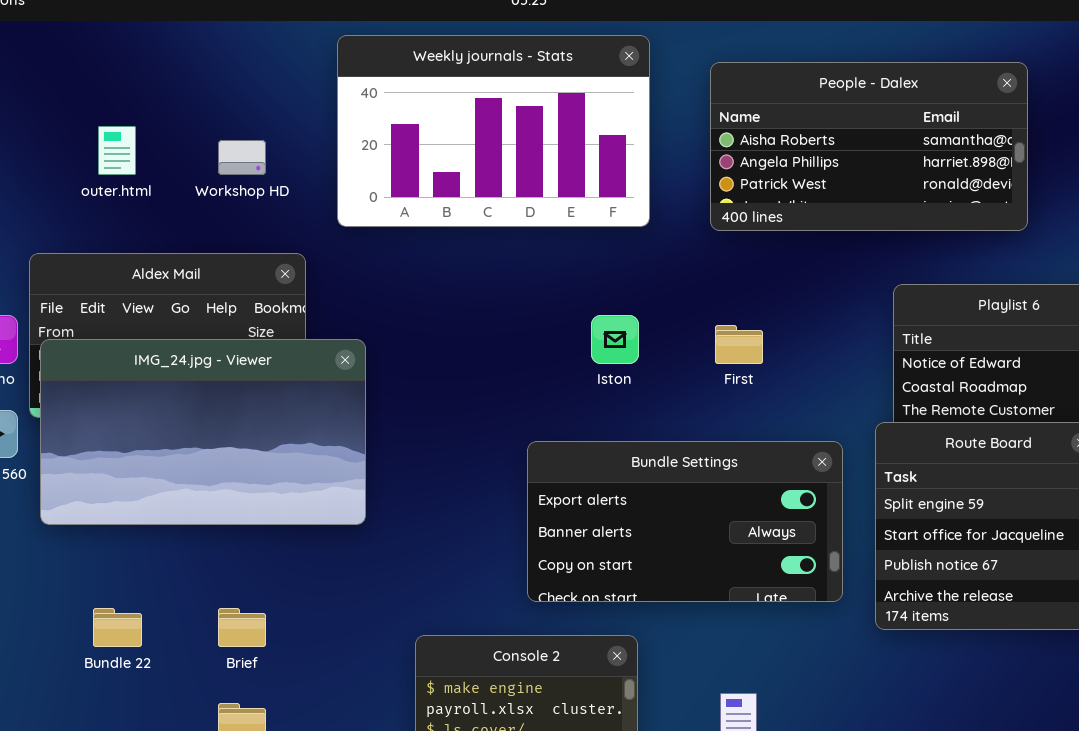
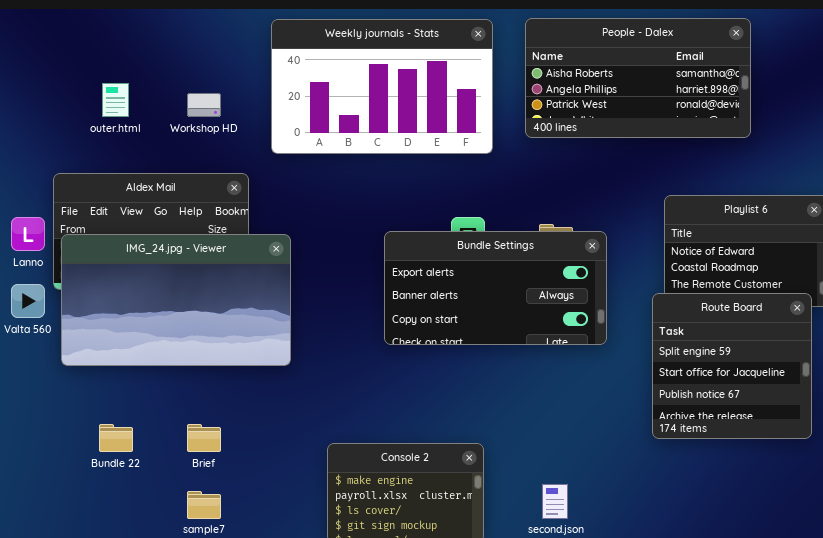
People - Dalex: [710,62,1028,231] -> [525,18,751,138], moved
Bundle Settings: [527,441,843,602] -> [384,231,607,345], moved

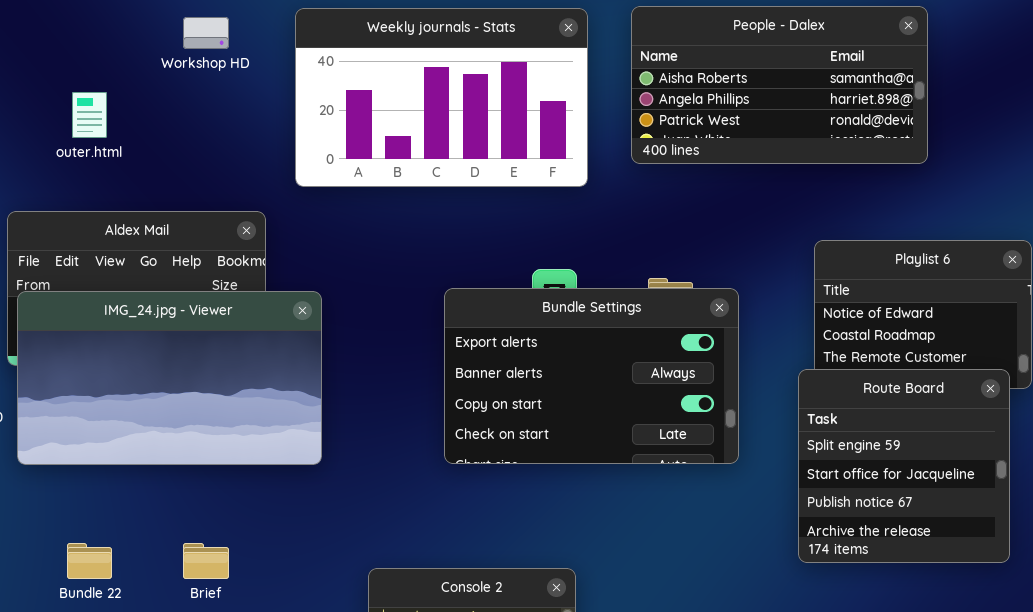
Workshop HD: [187,93,221,117] -> [183,17,229,49], moved
Bundle Settings: [384,231,607,345] -> [444,288,739,464], resized

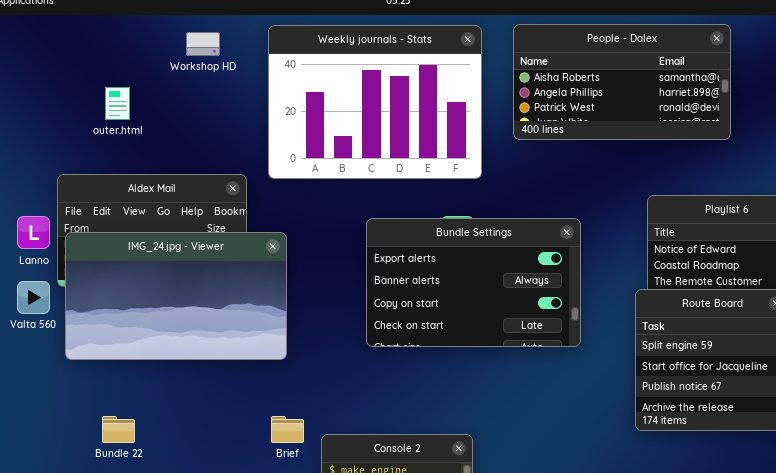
Weekly journals - Stats: [295,8,588,187] -> [268,25,482,179], resized
Bundle Settings: [444,288,739,464] -> [366,218,581,347], moved
Brief: [183,543,229,579] -> [271,416,304,443], moved

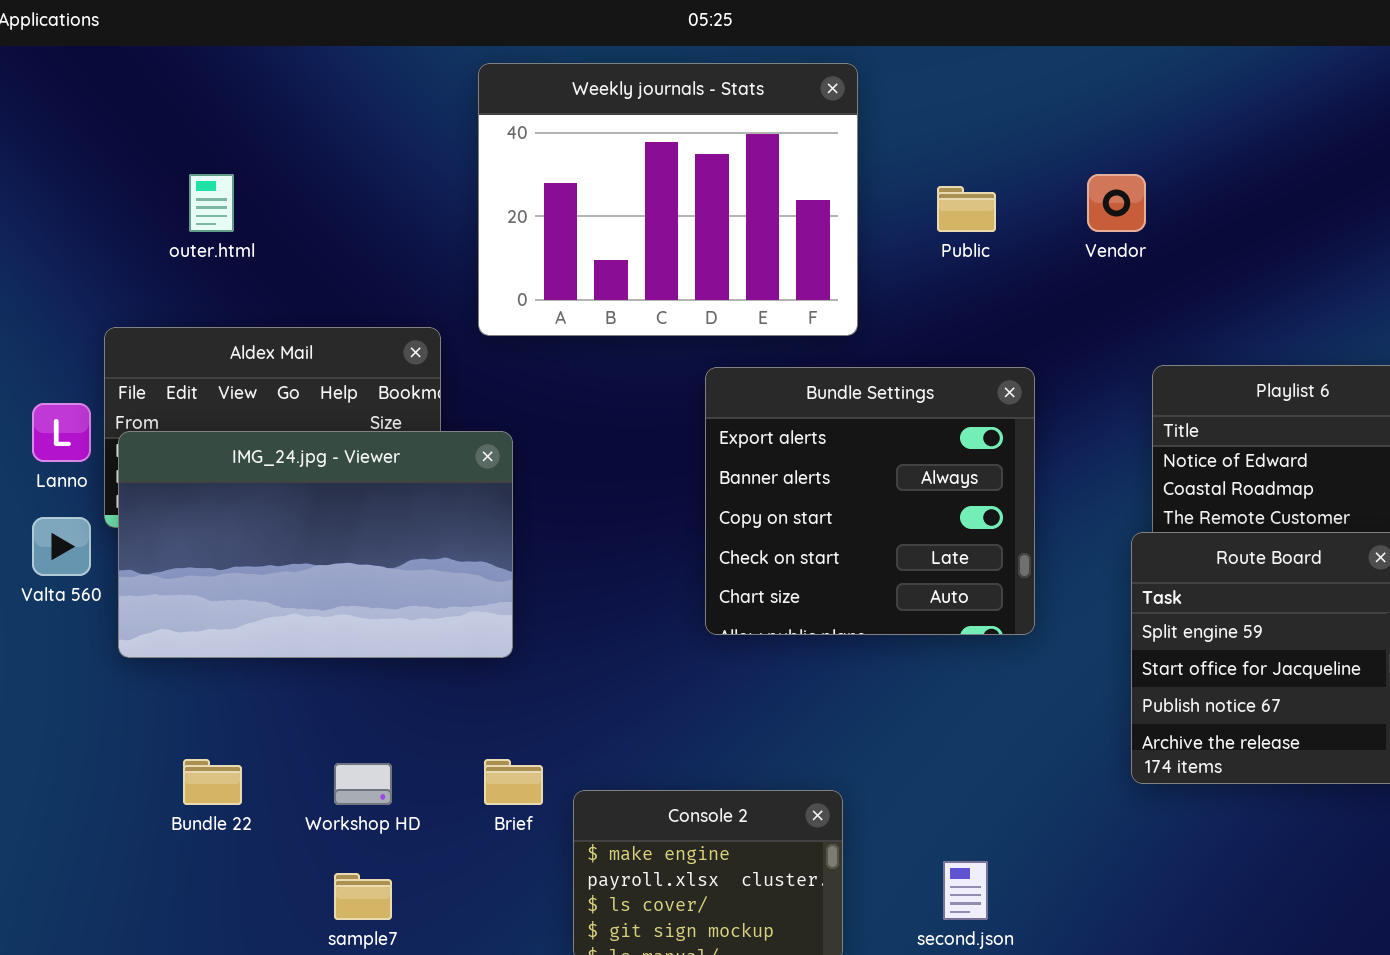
People - Dalex: [513,24,731,140] -> none, closed
Workshop HD: [186,32,220,56] -> [334,763,392,805], moved
Bundle Settings: [366,218,581,347] -> [705,367,1035,635], resized

